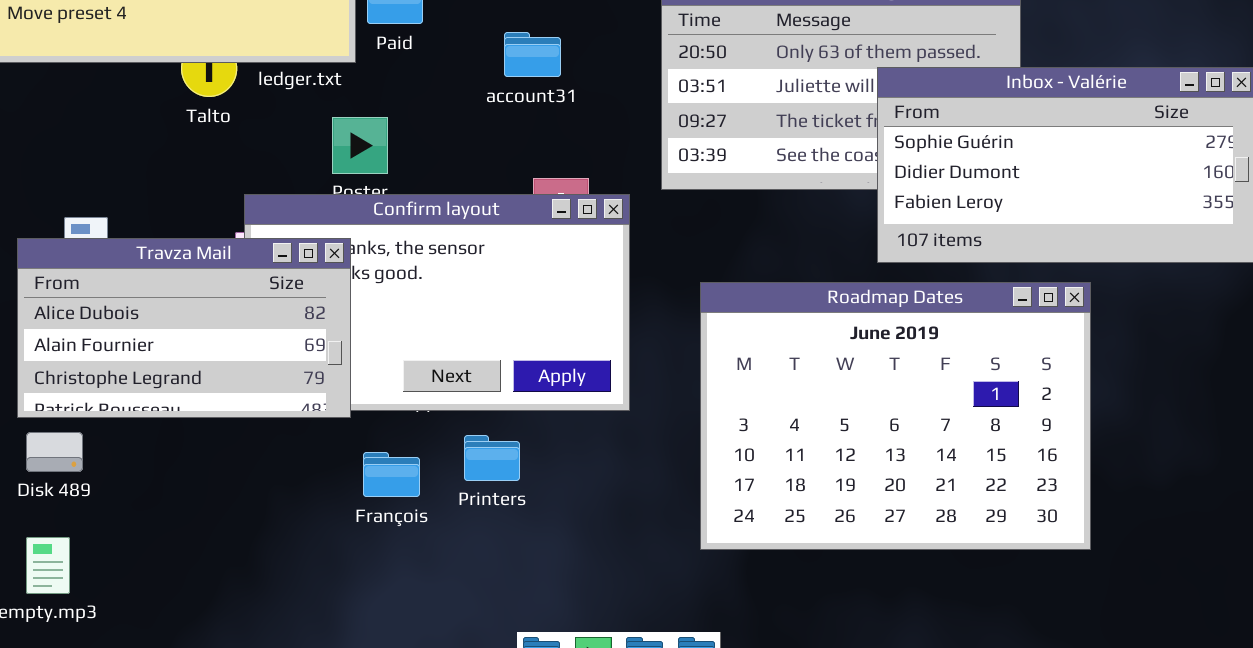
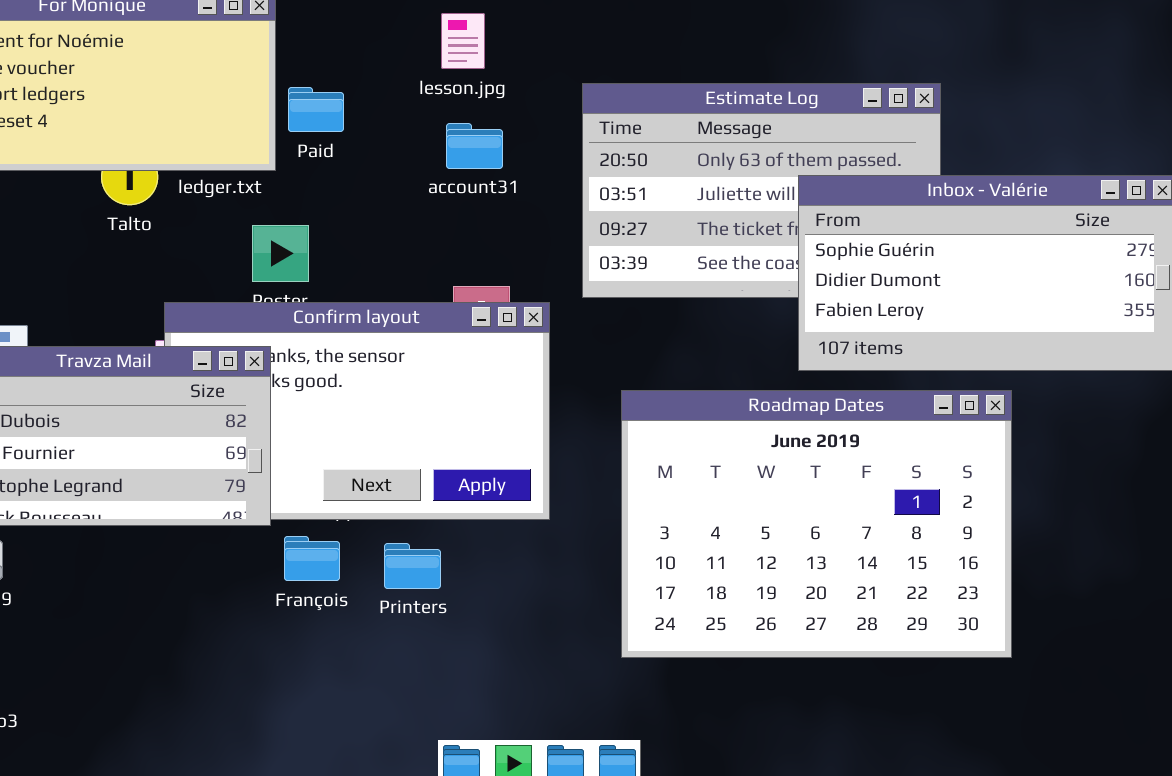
account31: [504,32,561,77] -> [446,123,503,169], moved
François: [363,452,420,497] -> [284,536,340,581], moved

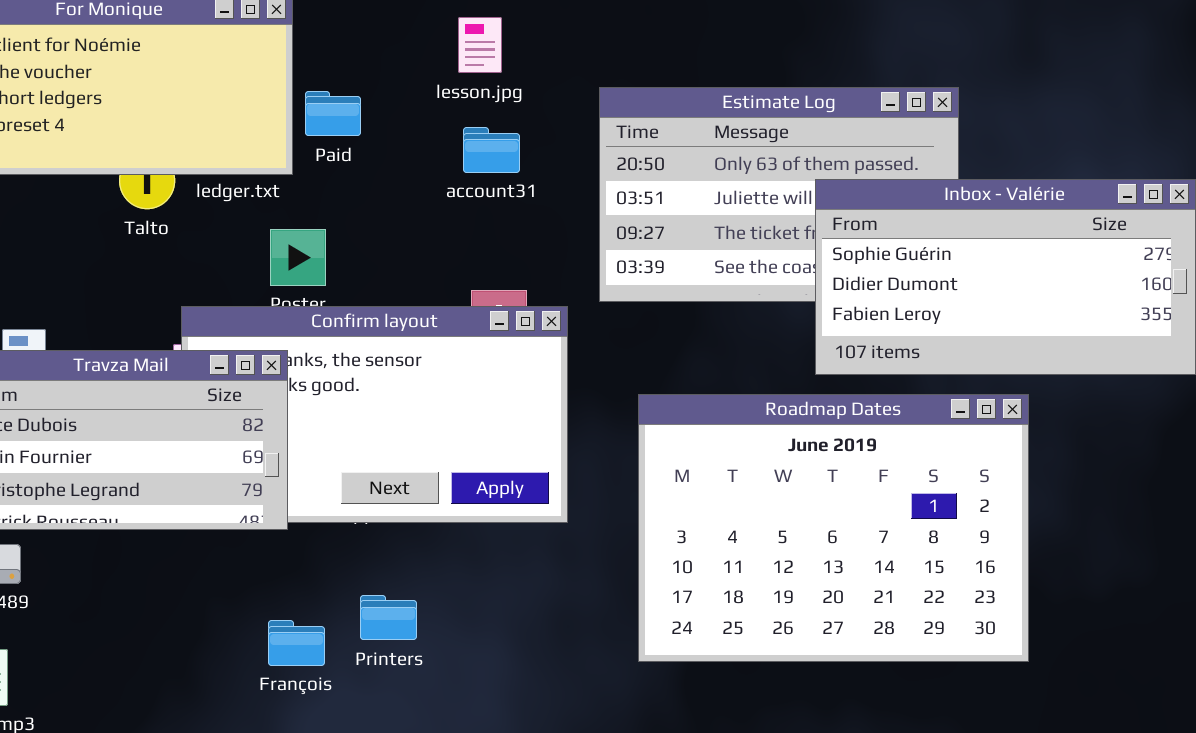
François: [284,536,340,581] -> [268,620,325,666], moved
Printers: [384,543,441,589] -> [360,595,417,640], moved

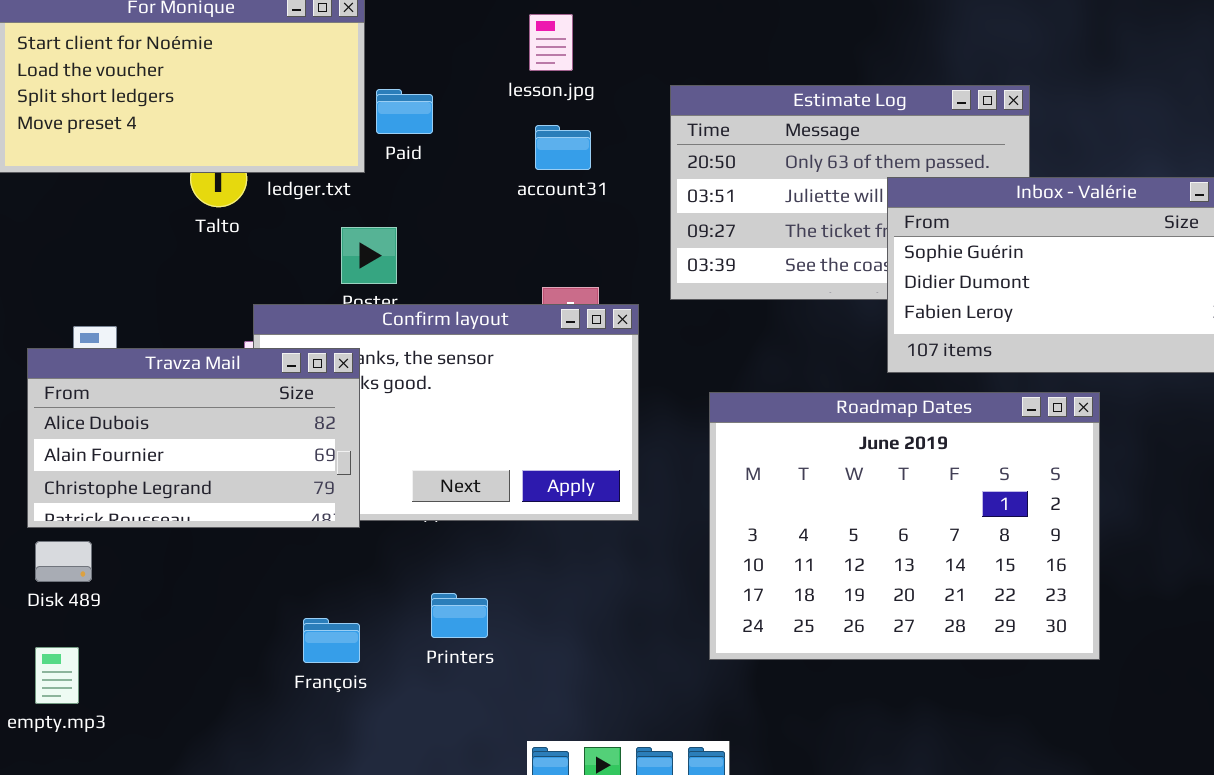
François: [268,620,325,666] -> [303,618,360,663], moved

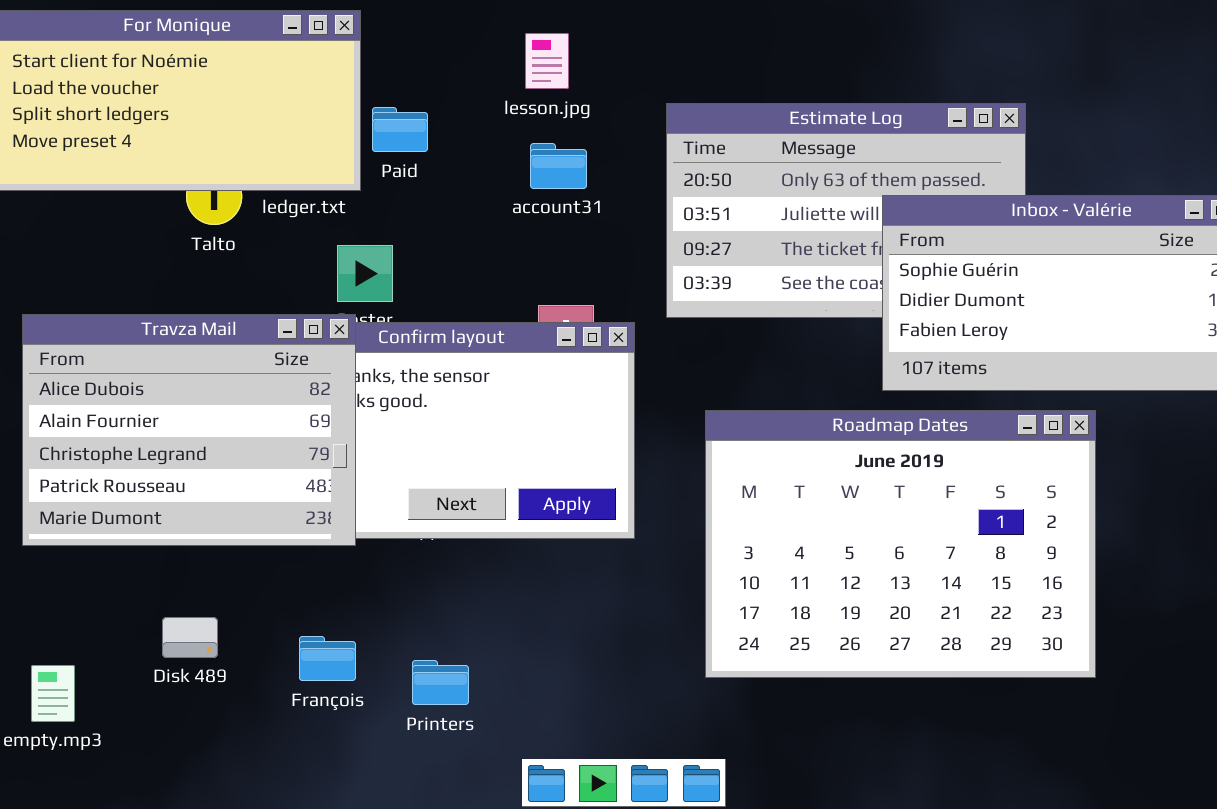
Travza Mail: [27,348,360,528] -> [22,314,356,546], resized
Disk 489: [35,541,92,582] -> [162,617,218,658], moved
Printers: [431,593,488,638] -> [412,660,469,705], moved

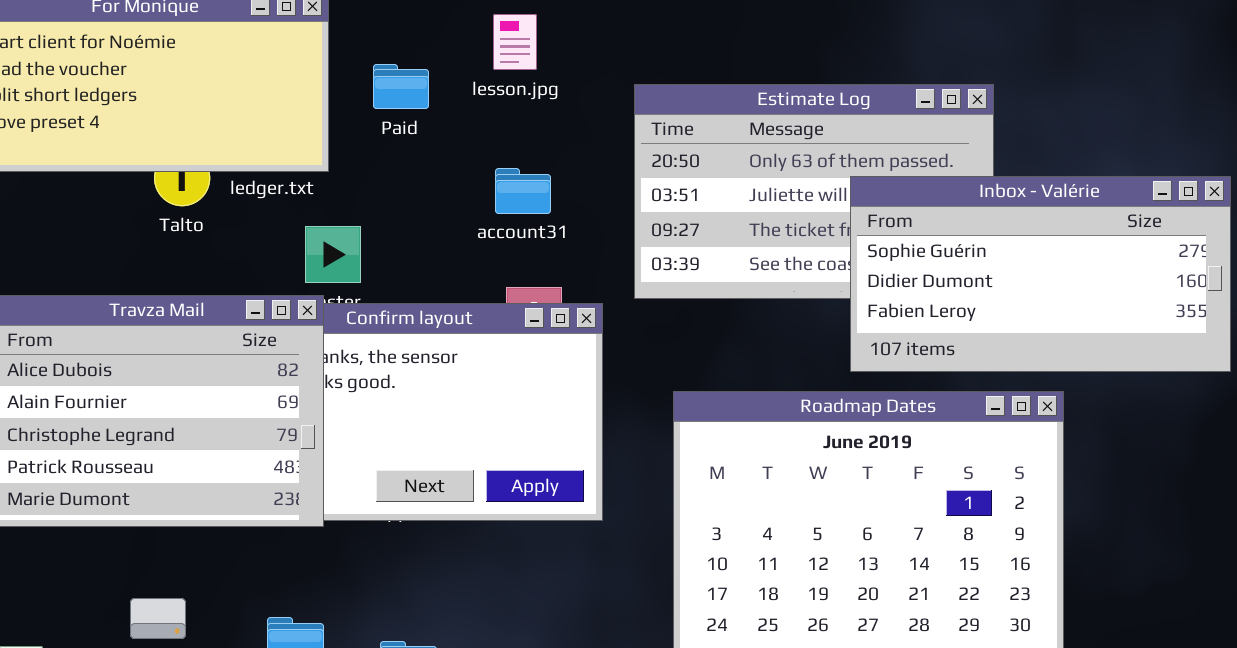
Paid: [372,107,428,152] -> [373,64,429,109], moved
account31: [530,143,587,189] -> [495,168,551,214], moved

